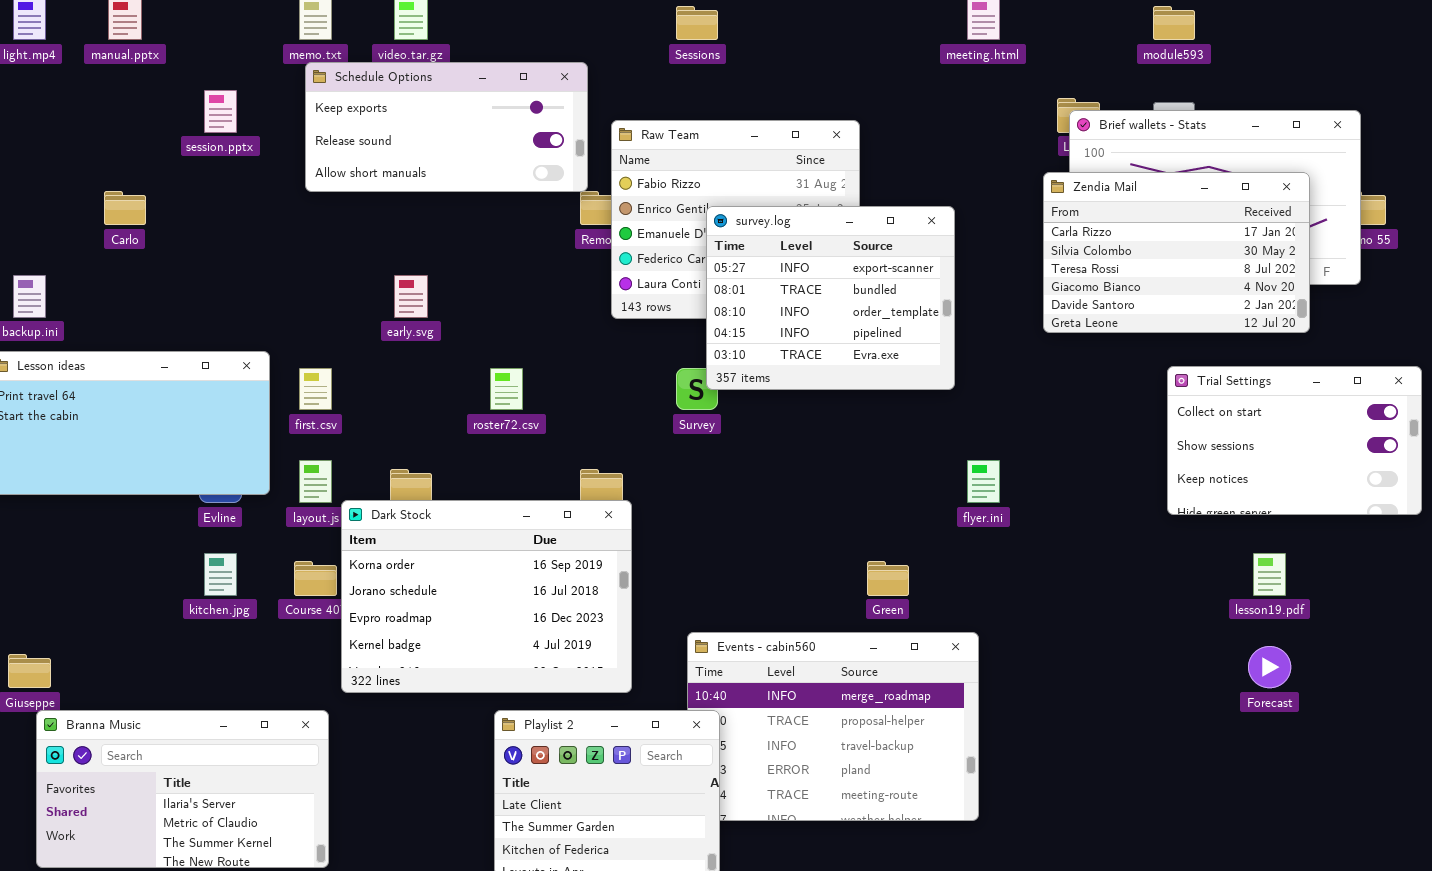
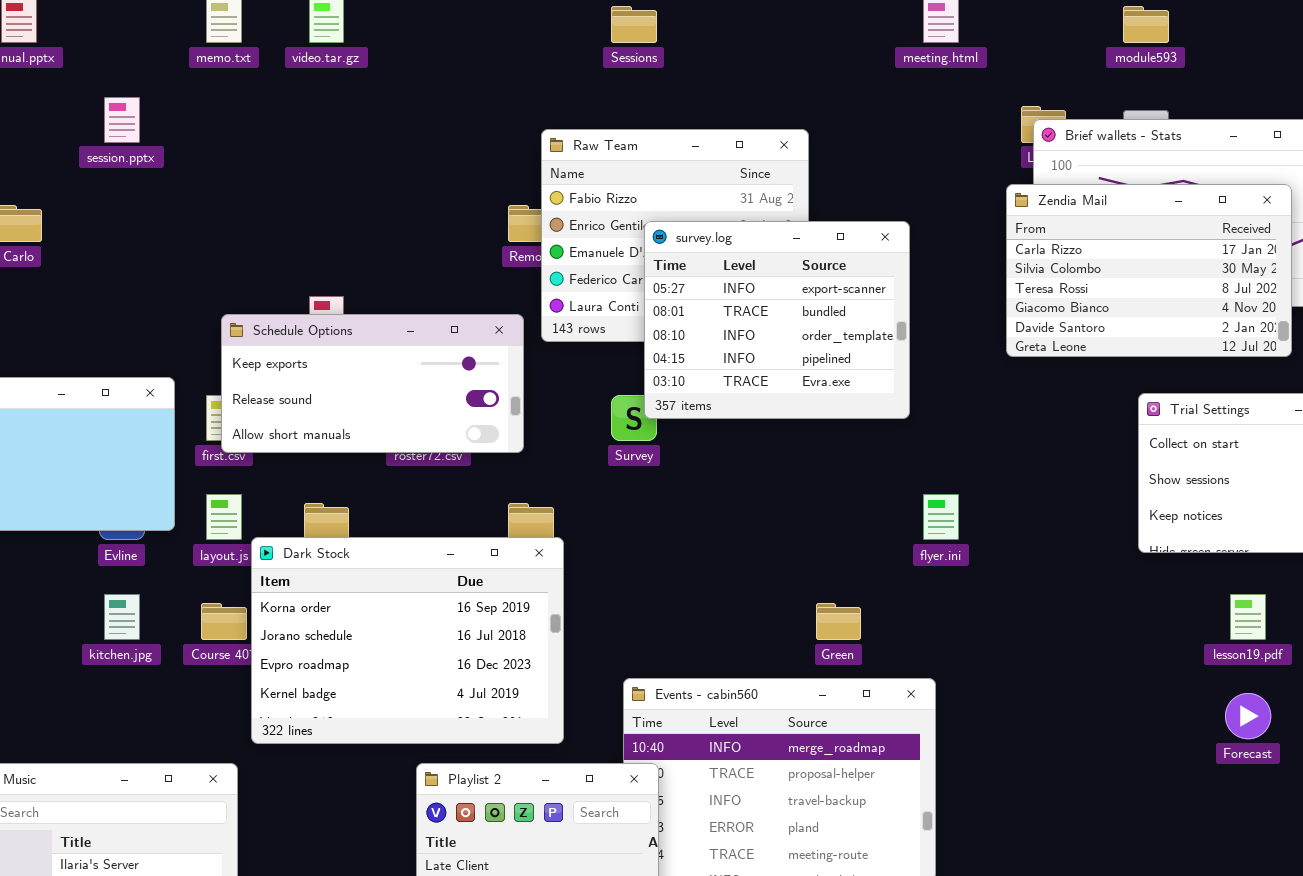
Schedule Options: [305,62,588,192] -> [221,314,524,453], moved

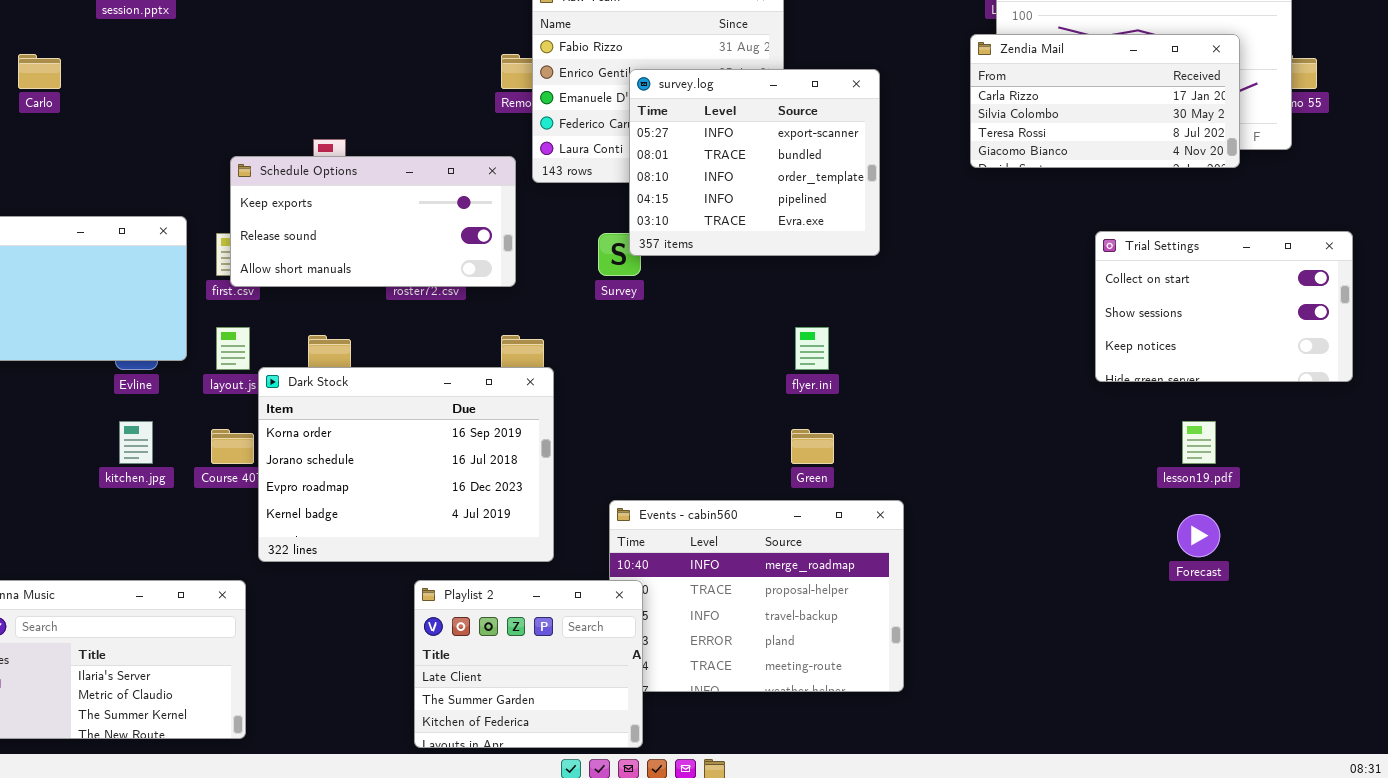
Zendia Mail: [1006,184,1292,357] -> [970,34,1240,168], resized
flyer.ini: [923,494,959,540] -> [795,327,829,370], moved

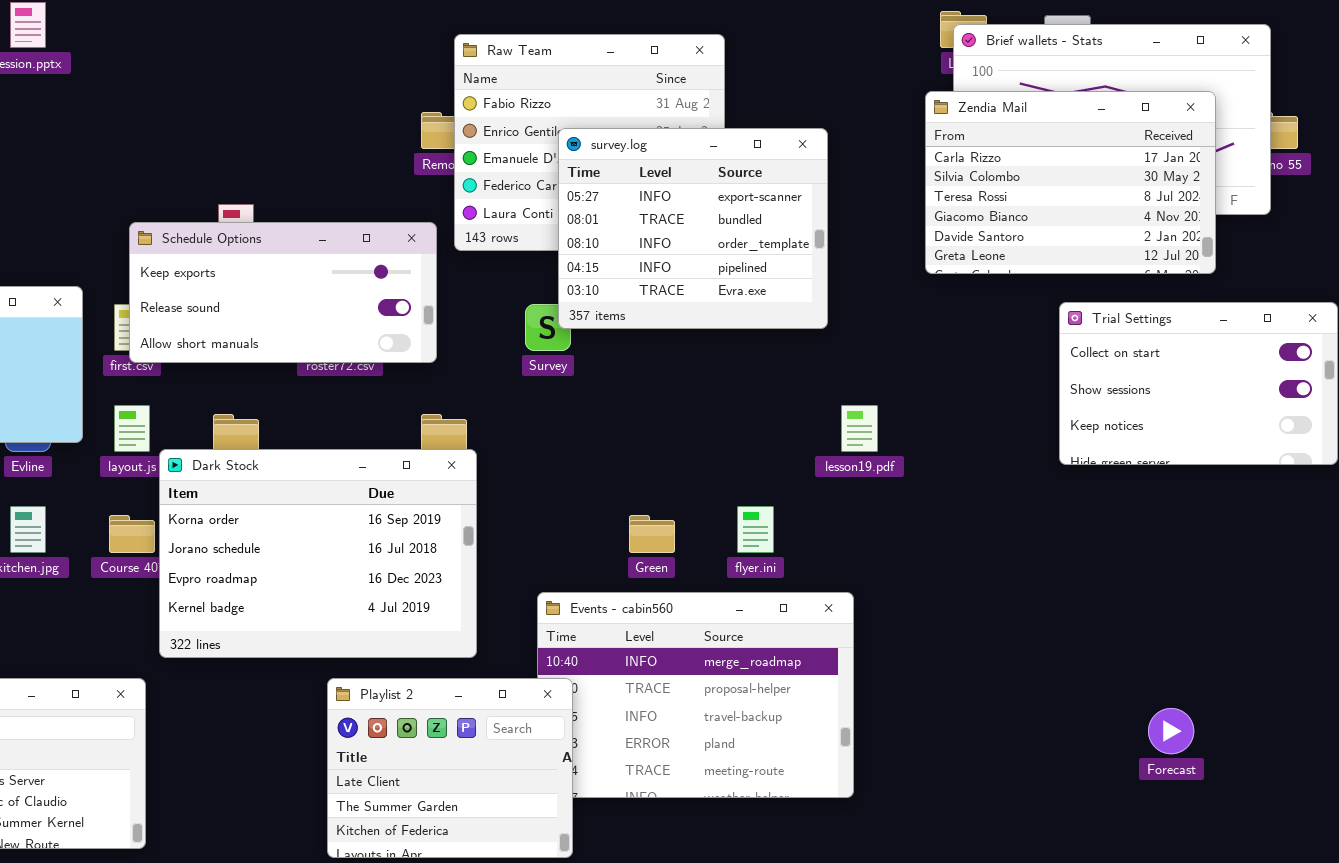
Zendia Mail: [970,34,1240,168] -> [925,91,1216,274], resized
flyer.ini: [795,327,829,370] -> [737,506,774,553], moved
lesson19.pdf: [1182,421,1216,464] -> [841,405,878,452], moved
Green: [791,429,834,464] -> [629,515,675,553], moved
Forecast: [1177,514,1220,557] -> [1148,708,1194,754], moved

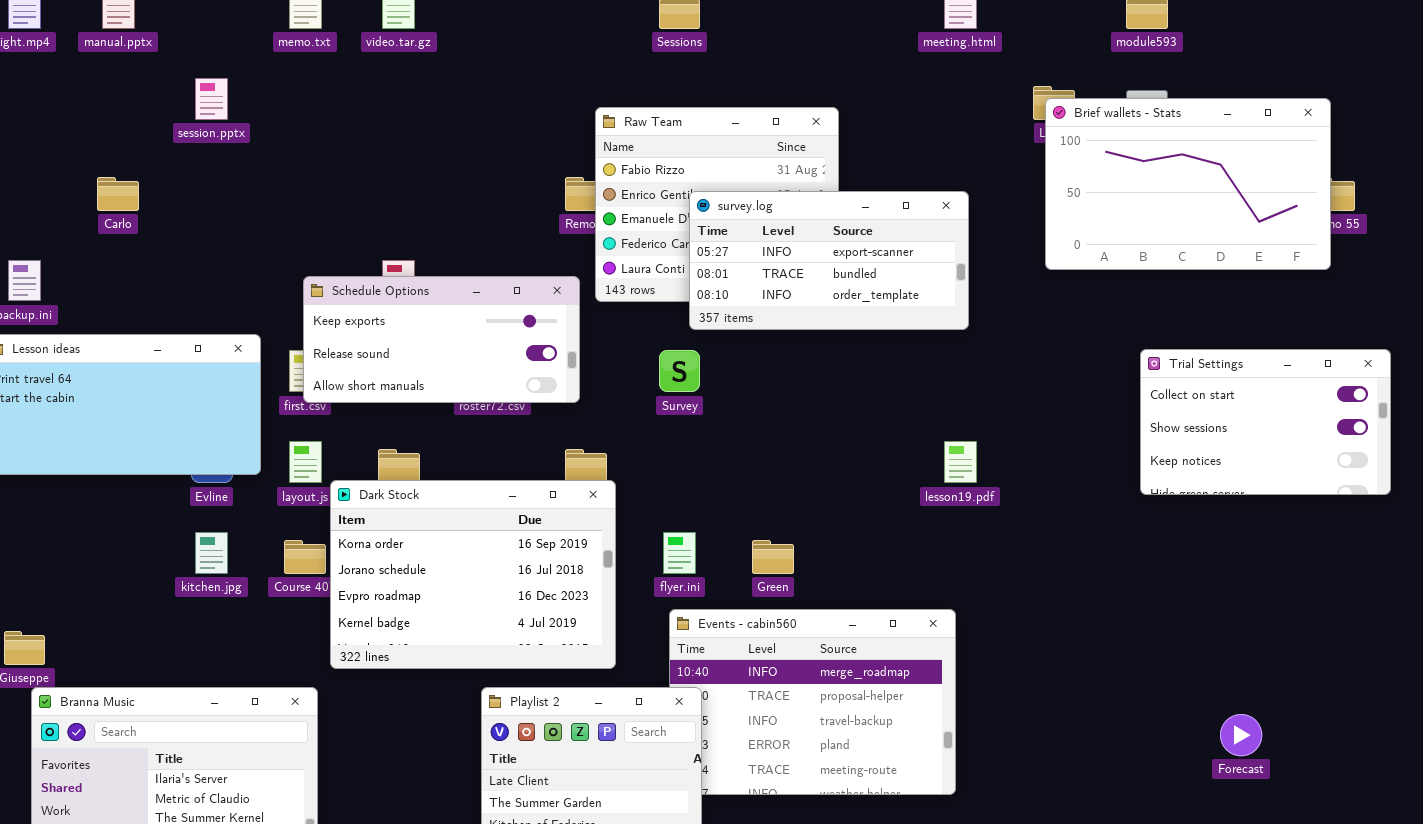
Zendia Mail: [925,91,1216,274] -> none, closed
survey.log: [558,128,828,329] -> [689,191,969,330], resized
flyer.ini: [737,506,774,553] -> [663,532,696,574], moved

